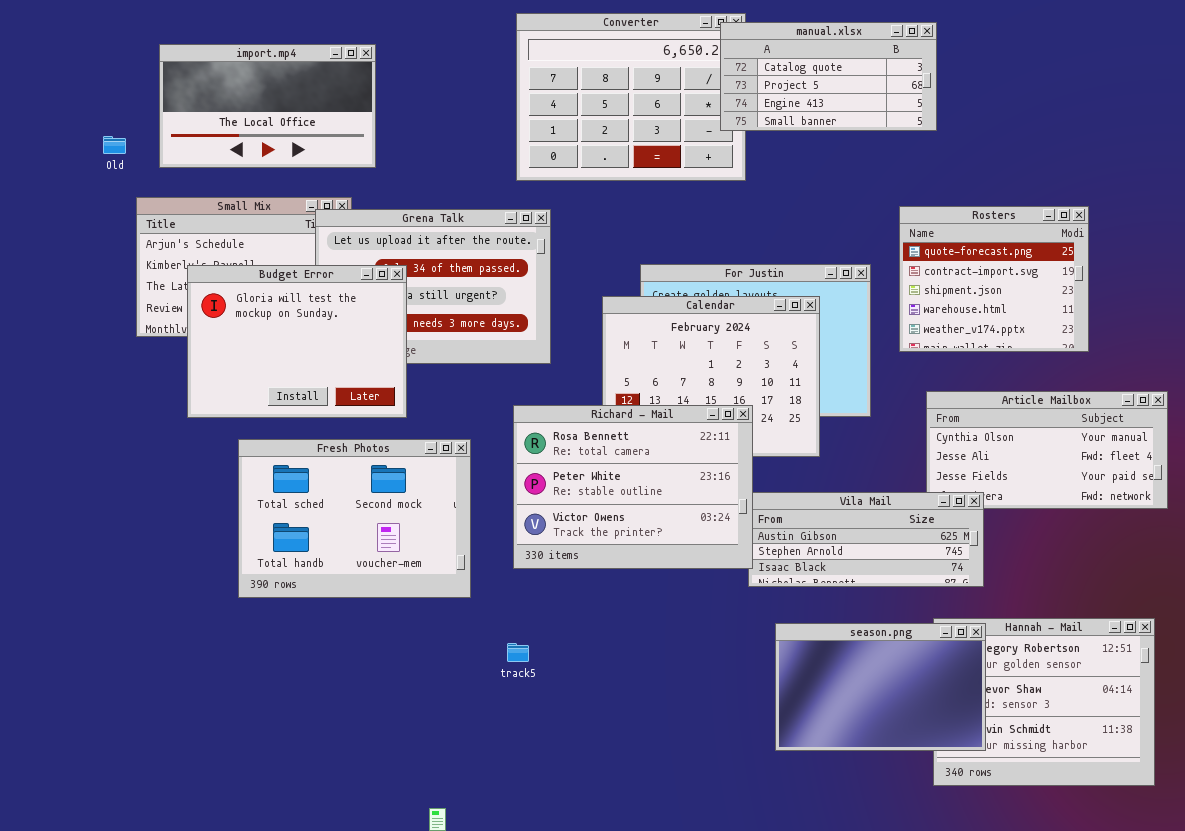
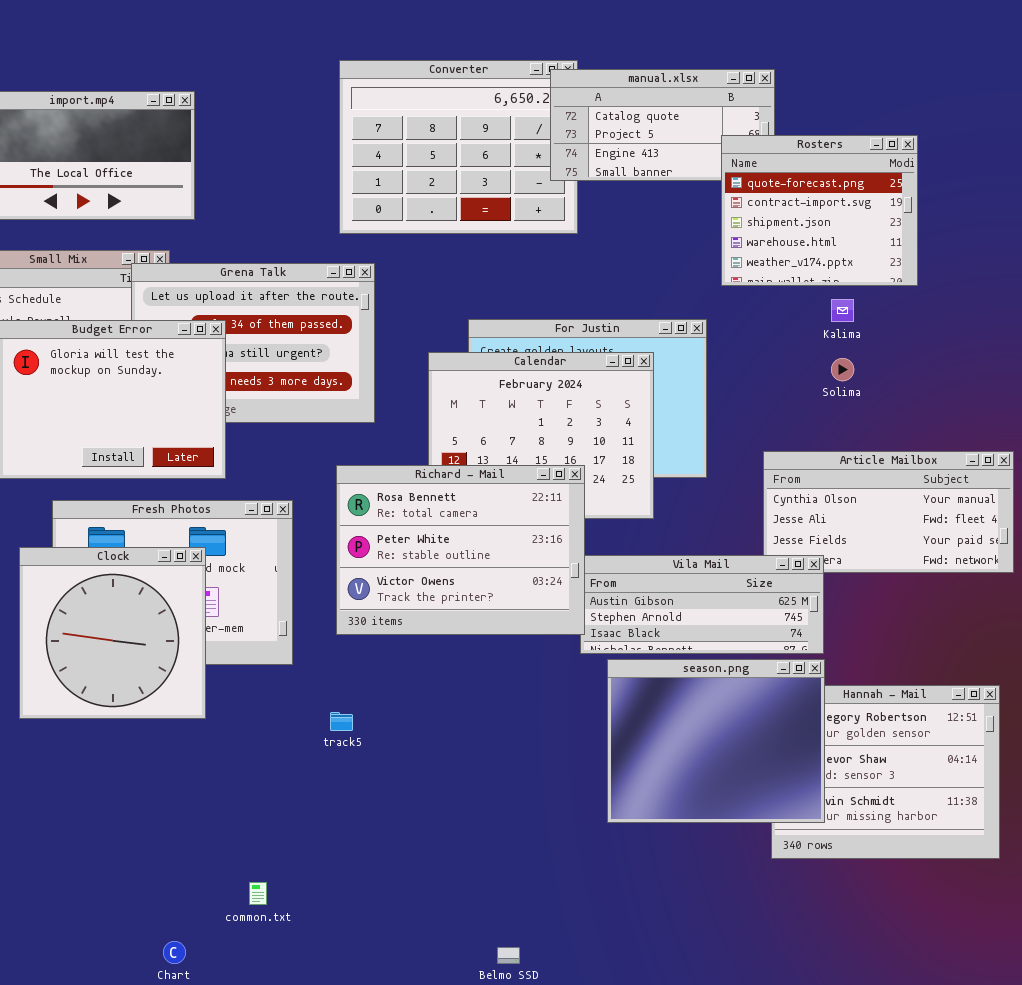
Rosters: [899,206,1089,352] -> [721,135,918,286], moved
Clock: none -> [19,547,206,719], opened
season.png: [775,623,986,751] -> [607,659,825,823], resized

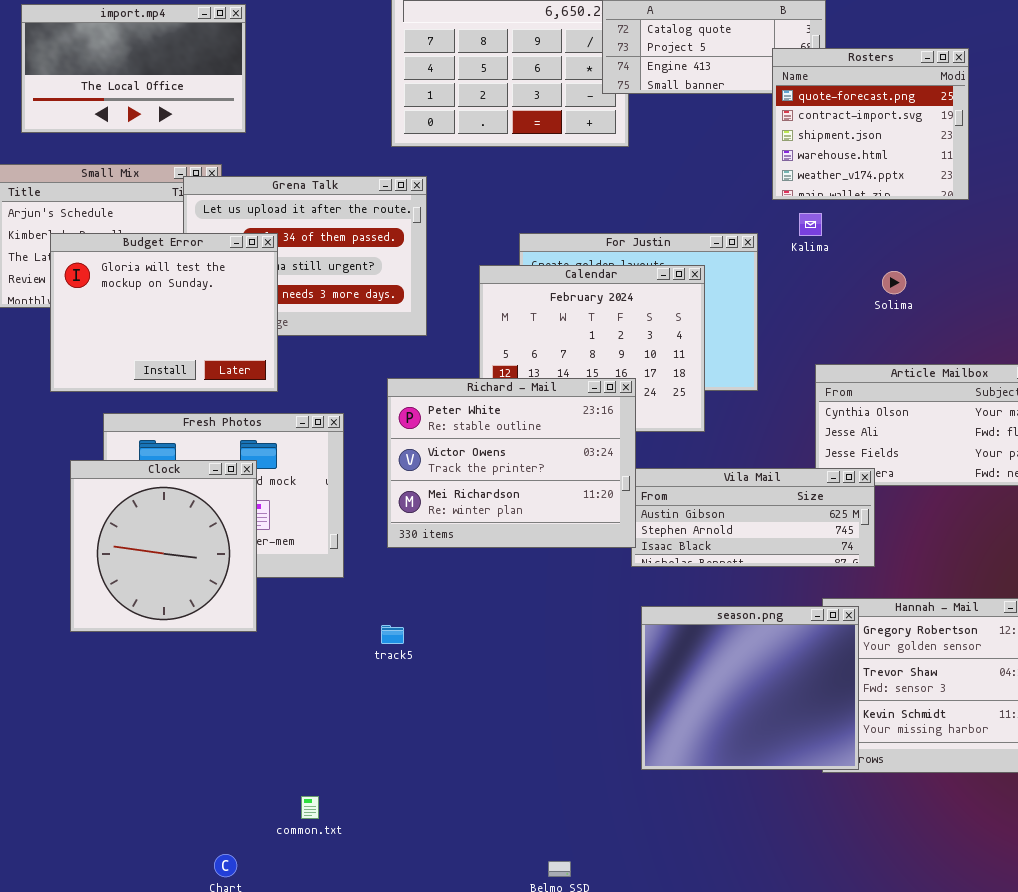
Kalima: [831,299,854,322] -> [799,213,822,236], moved
Richard - Mail: [336,465,585,635] -> [387,378,636,548], scrolled down 1 row
season.png: [607,659,825,823] -> [641,606,859,770], moved

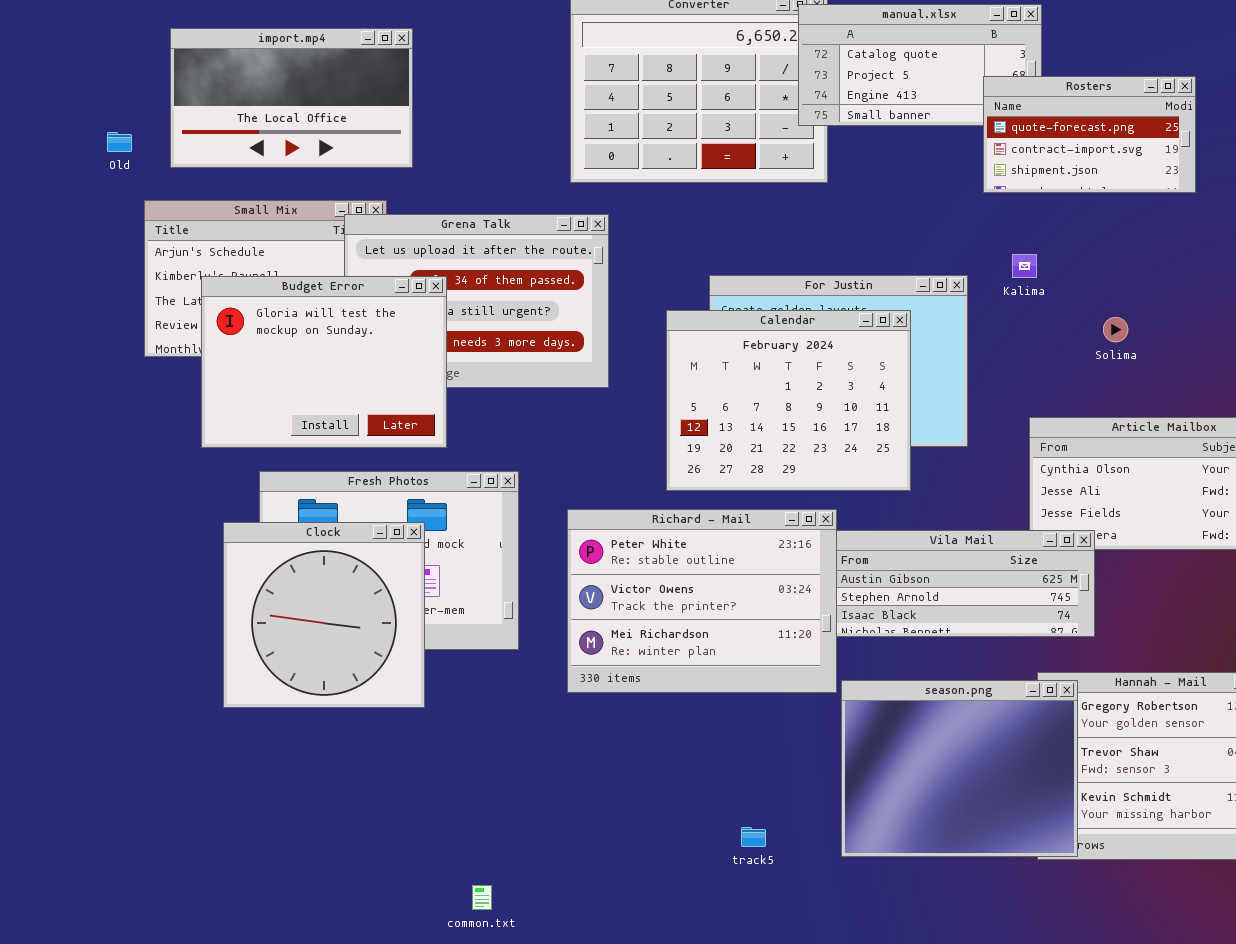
Rosters: [772,48,969,200] -> [983,76,1196,193], resized
Richard - Mail: [387,378,636,548] -> [567,509,837,693], moved
track5: [381,625,404,644] -> [741,827,766,847], moved

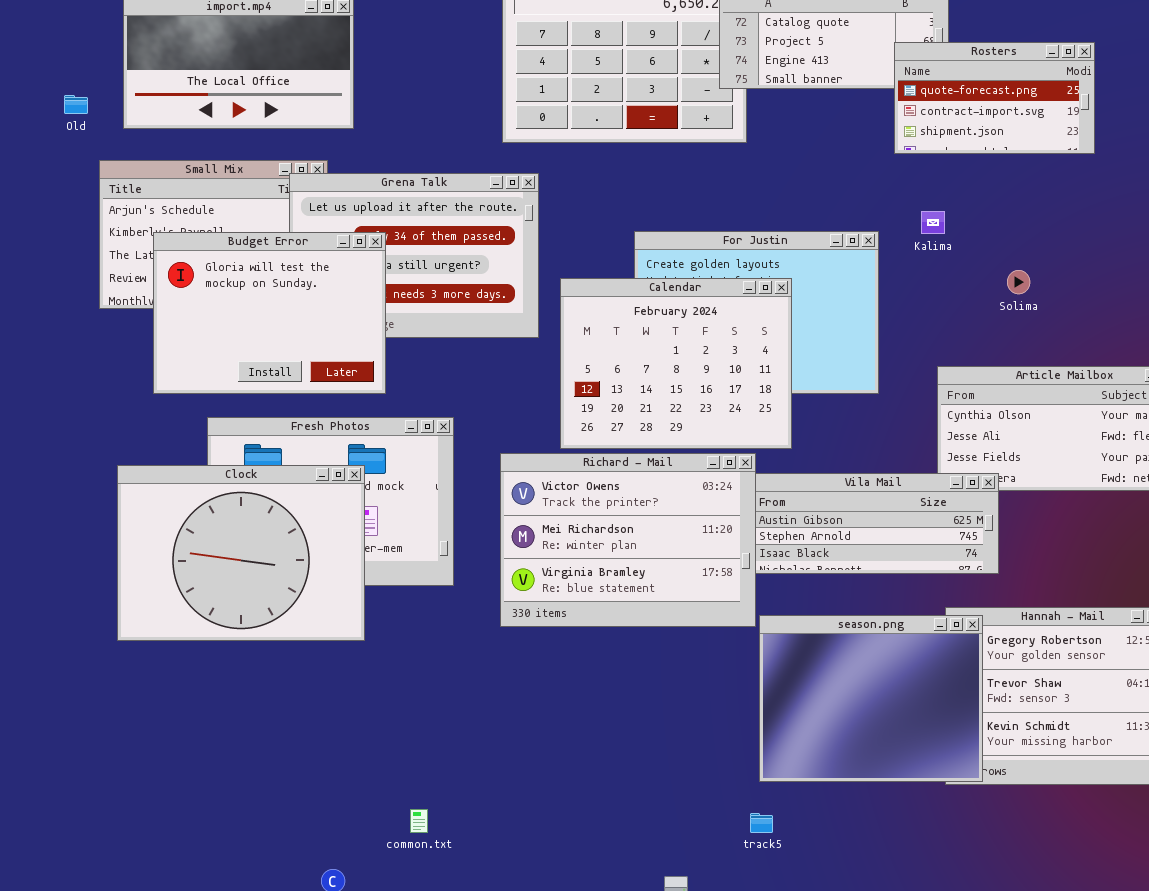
Calendar: [666,310,911,491] -> [560,278,792,449], moved
Richard - Mail: [567,509,837,693] -> [500,453,756,627], scrolled down 1 row
Clock: [223,522,425,708] -> [117,465,365,641], resized
track5: [741,827,766,847] -> [750,813,773,833], moved

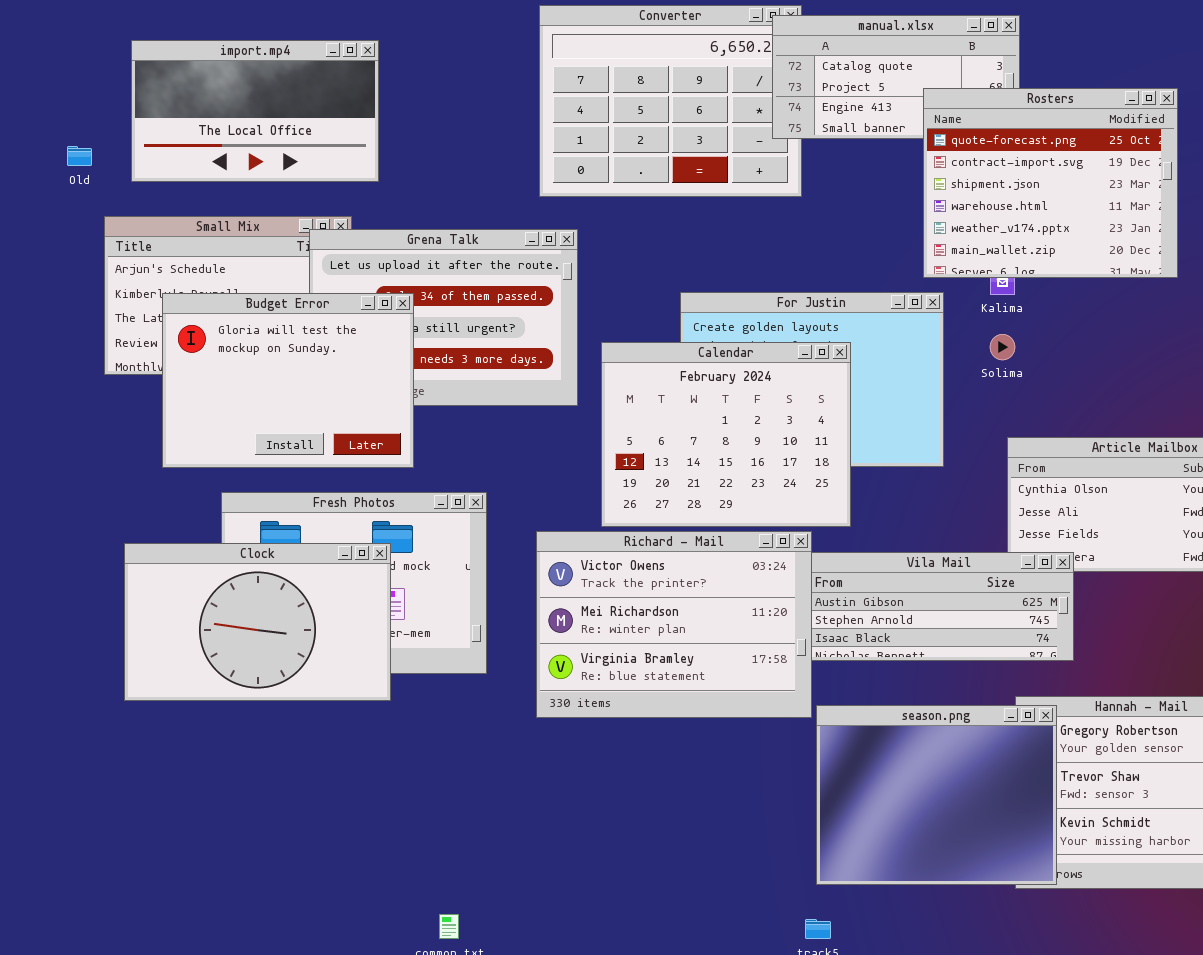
Rosters: [894,42,1095,154] -> [923,88,1178,278], resized
Solima: [1007,270,1030,294] -> [990,334,1015,360], moved
Clock: [117,465,365,641] -> [124,543,391,701], resized

